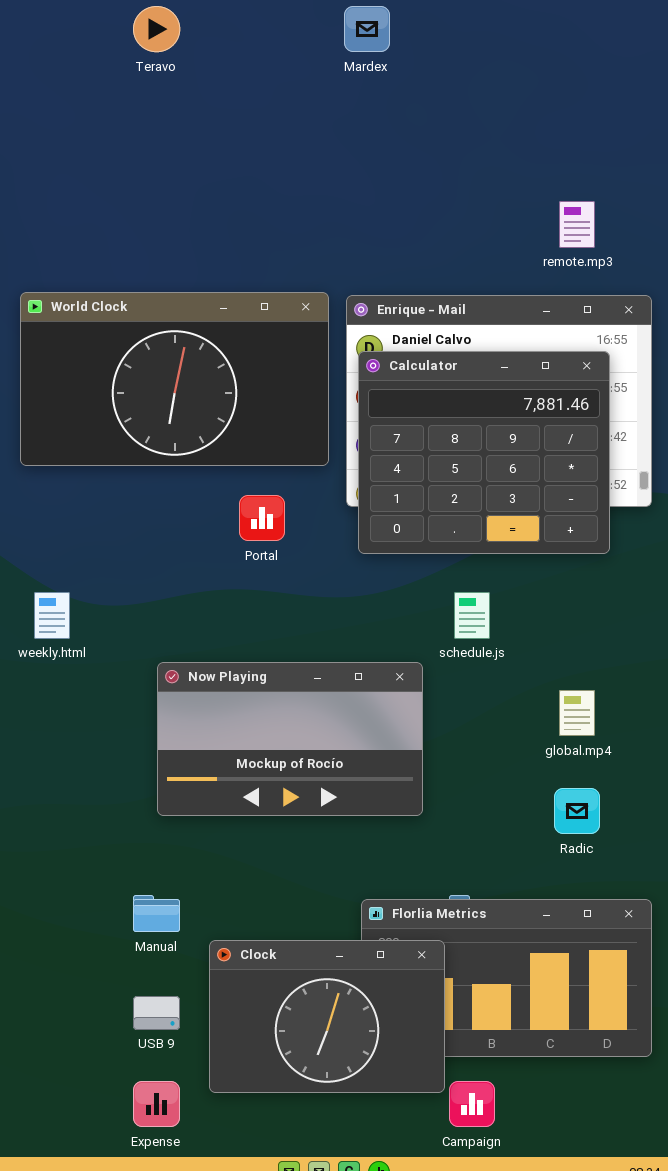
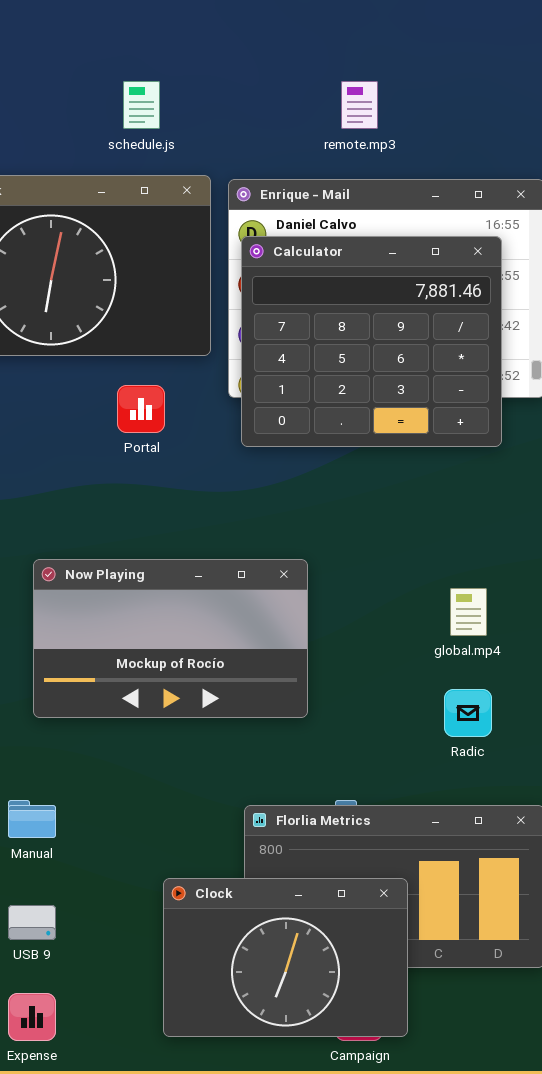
remote.mp3: [559,201,595,248] -> [341,81,378,129], moved
schedule.js: [454,592,490,639] -> [123,81,160,129], moved
Clock: [209,940,445,1093] -> [163,878,408,1037], moved

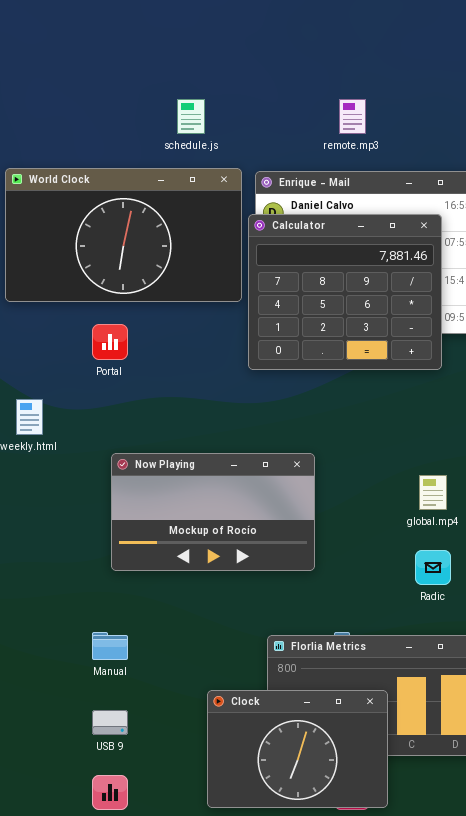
Calculator: [241,236,502,447] -> [248,214,442,370], moved
Portal: [117,385,165,433] -> [92,324,128,360], moved

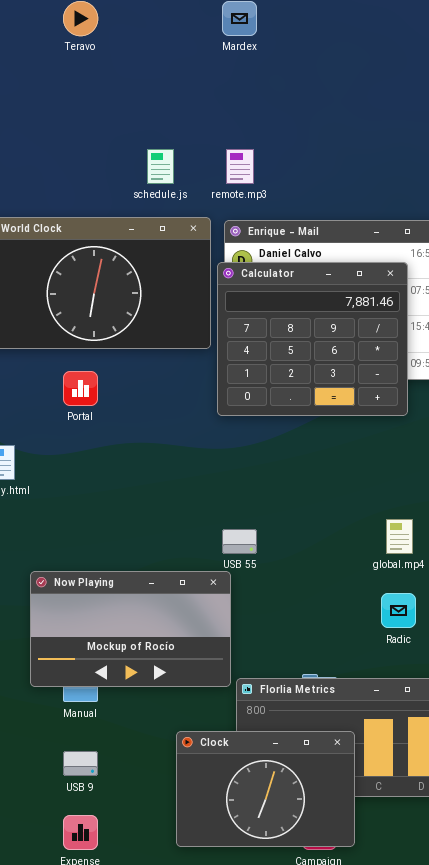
remote.mp3: [339,99,366,134] -> [226,149,254,184], moved
Now Playing: [111,453,315,571] -> [30,571,231,687], moved

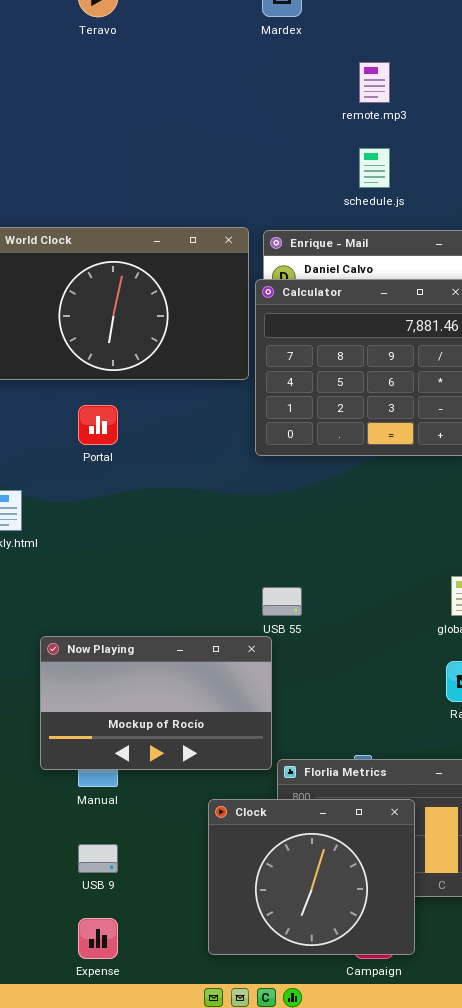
schedule.js: [147,149,174,184] -> [359,148,390,188], moved
remote.mp3: [226,149,254,184] -> [359,62,390,103], moved
Clock: [176,731,355,847] -> [208,799,415,955], resized

